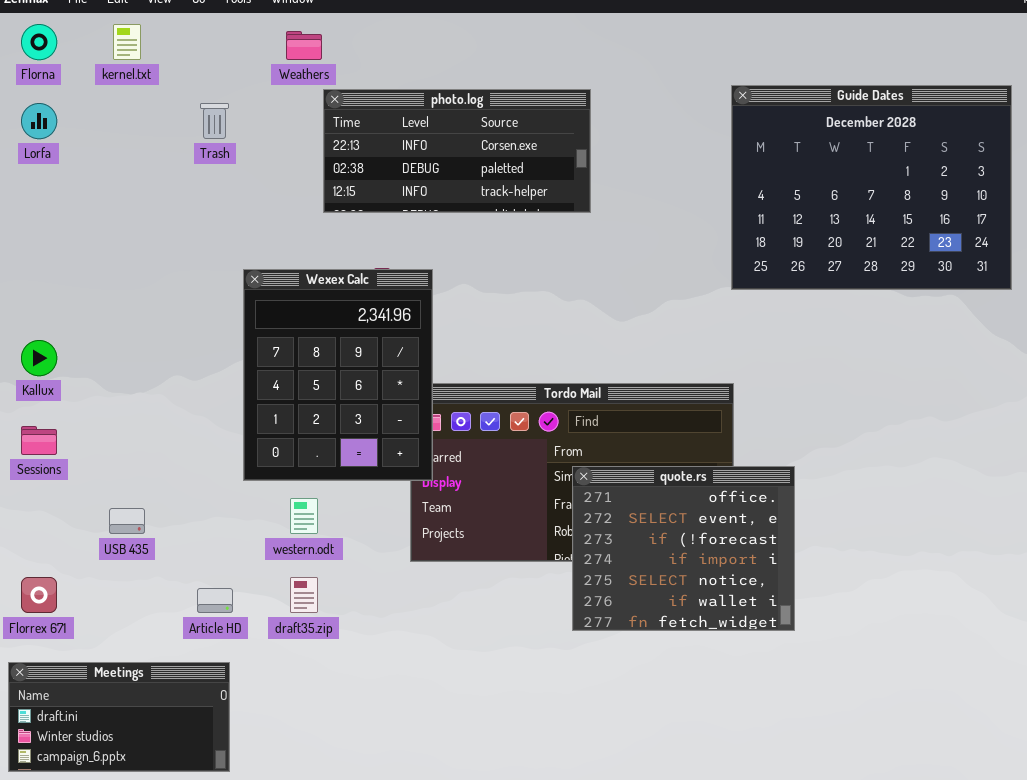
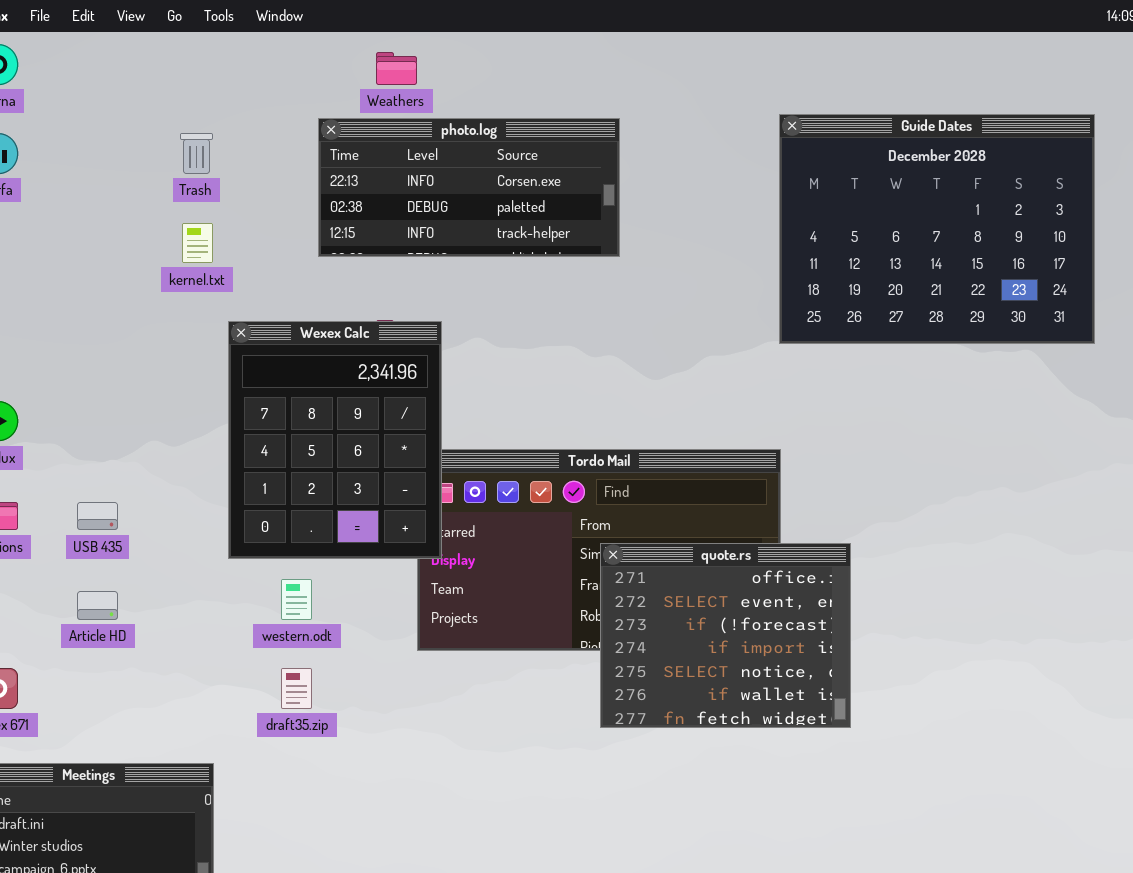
kernel.txt: [113,24,141,60] -> [182,223,213,263], moved
Weathers: [286,31,322,60] -> [376,52,417,85], moved
USB 435: [109,508,145,534] -> [77,502,118,530], moved
Article HD: [197,588,233,613] -> [77,591,118,620], moved

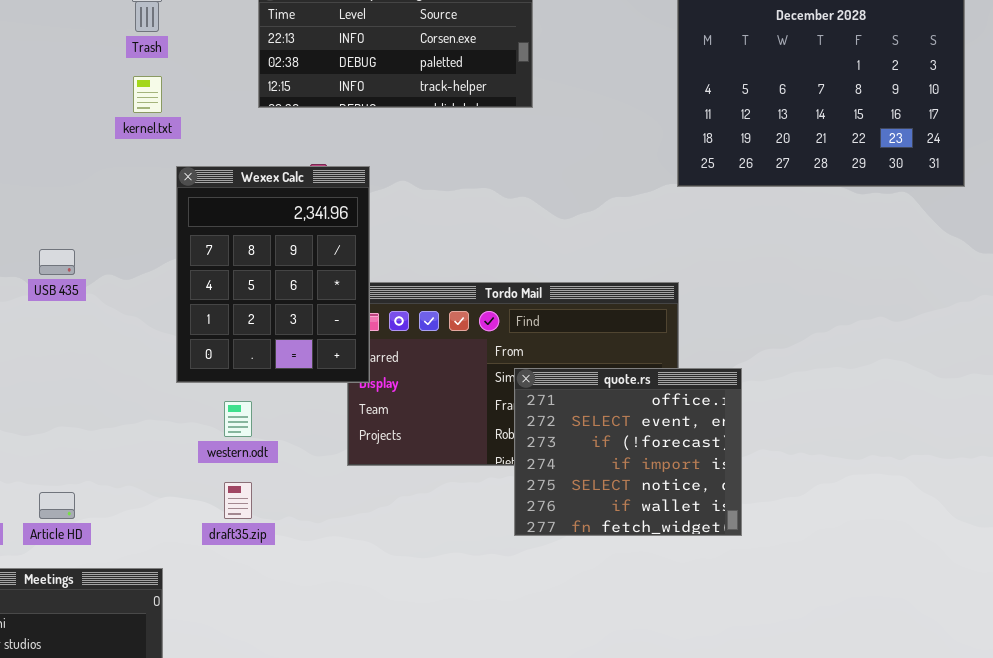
USB 435: [77,502,118,530] -> [39,249,75,275], moved
Article HD: [77,591,118,620] -> [39,492,75,519], moved

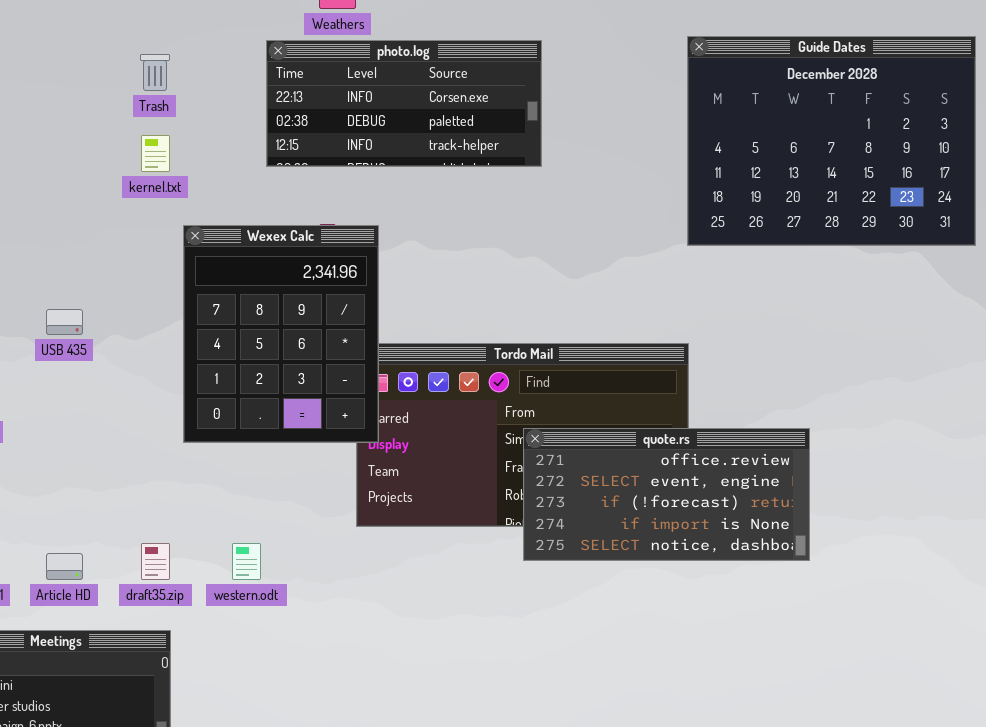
quote.rs: [514,368,742,536] -> [523,428,810,561], resized
western.odt: [224,401,252,437] -> [232,543,261,580], moved
draft35.zip: [224,482,252,519] -> [141,543,170,580], moved

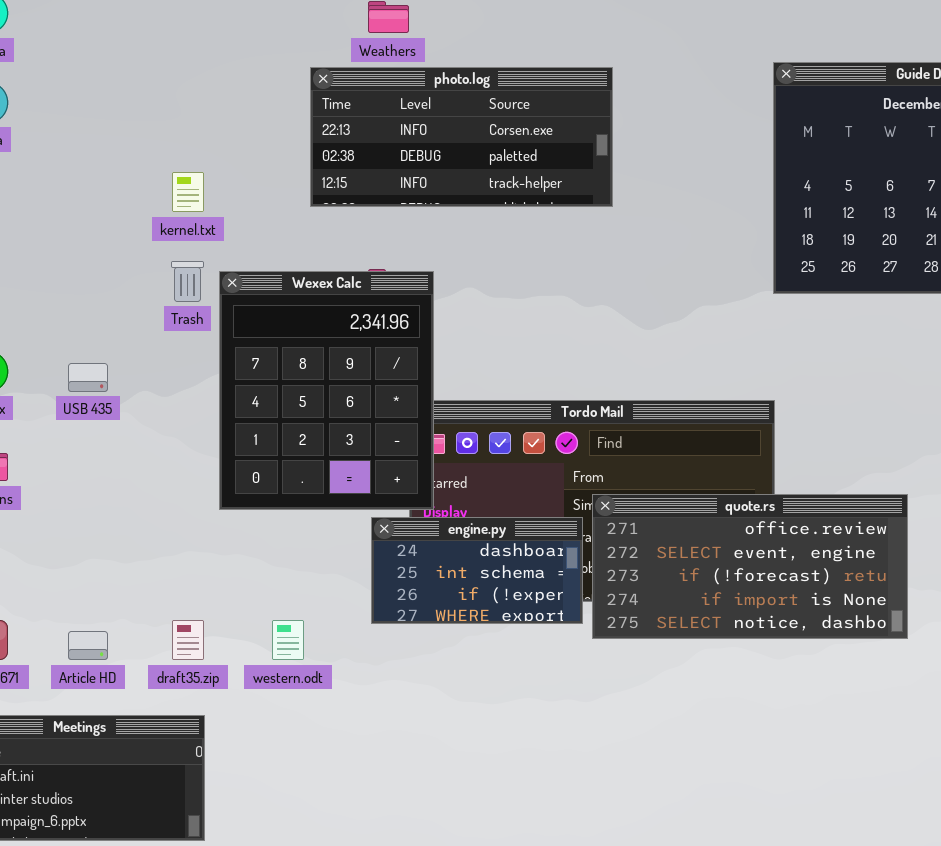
Trash: [140,54,170,91] -> [171,261,204,302], moved
engine.py: none -> [371,517,583,624], opened

